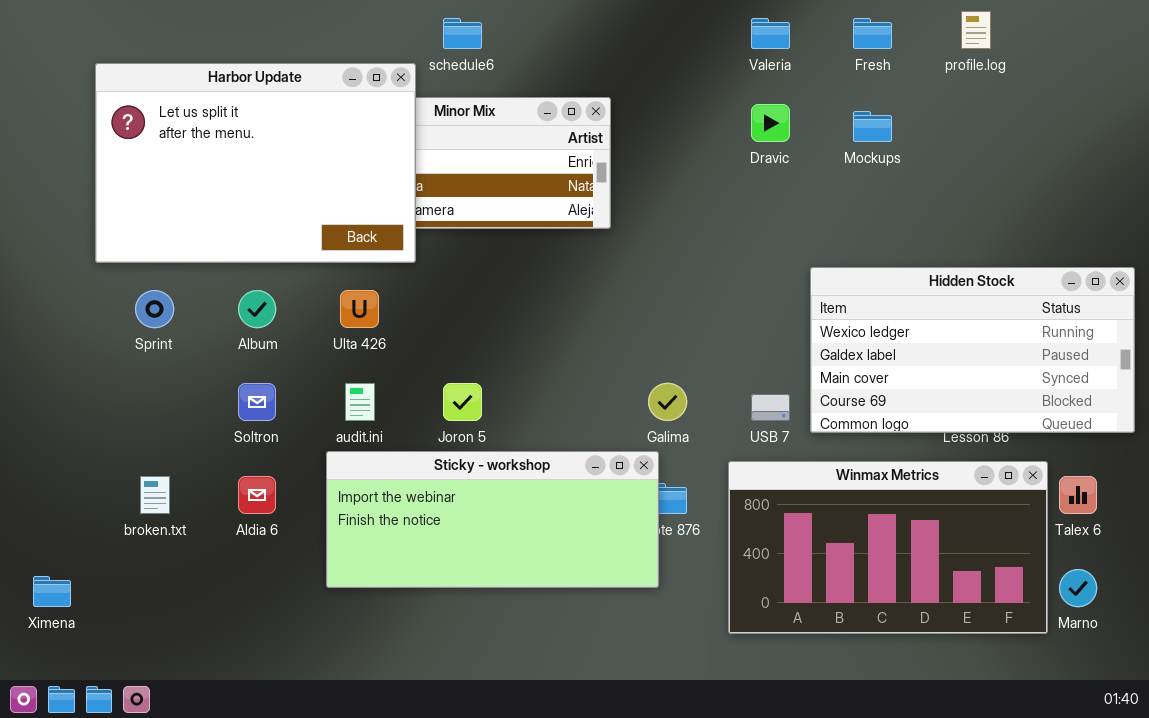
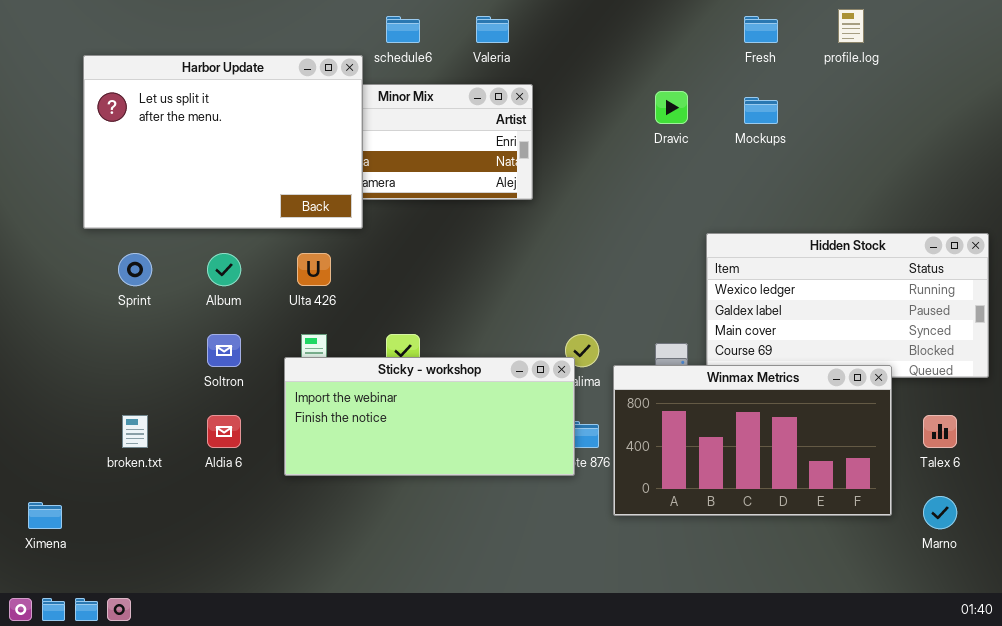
Valeria: [751,18,790,49] -> [476,16,509,43], moved
Sticky - workshop: [326,451,659,588] -> [284,357,575,476], moved
Winmax Metrics: [728,461,1048,634] -> [613,365,892,516], moved

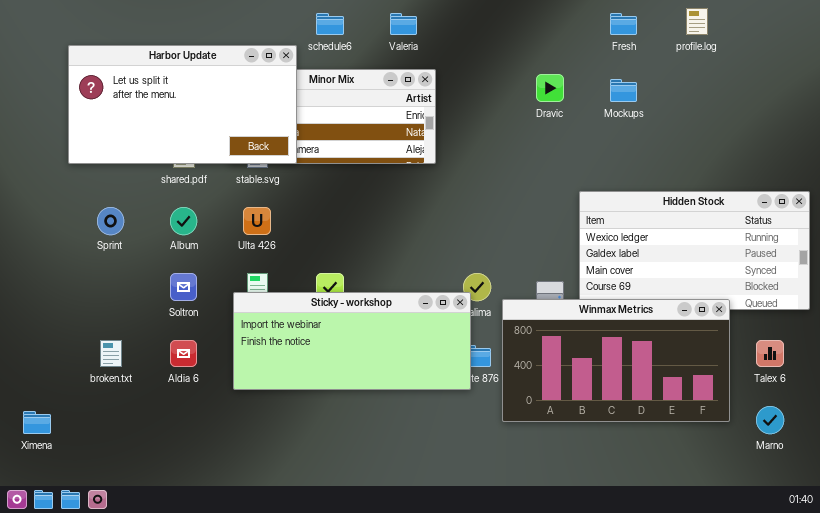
Harbor Update: [83,55,363,229] -> [68,45,297,164], resized

